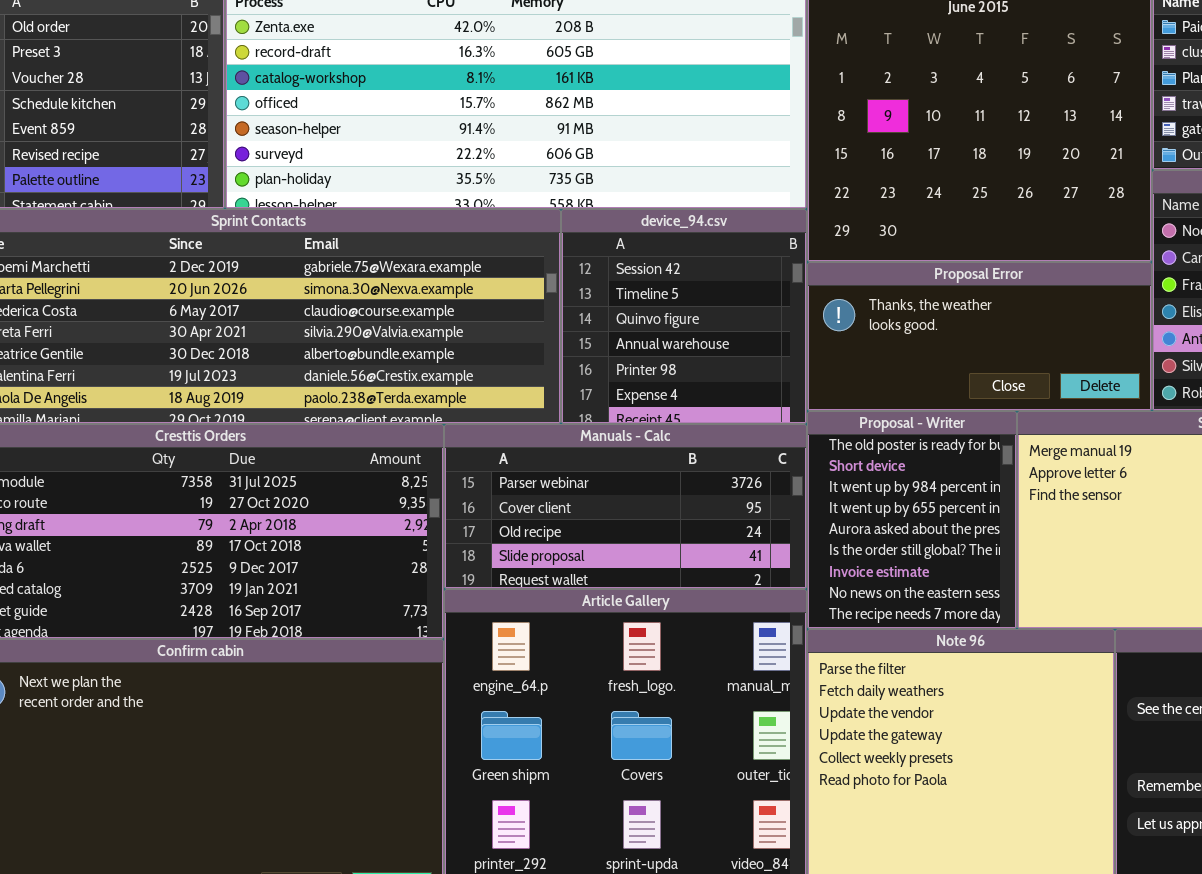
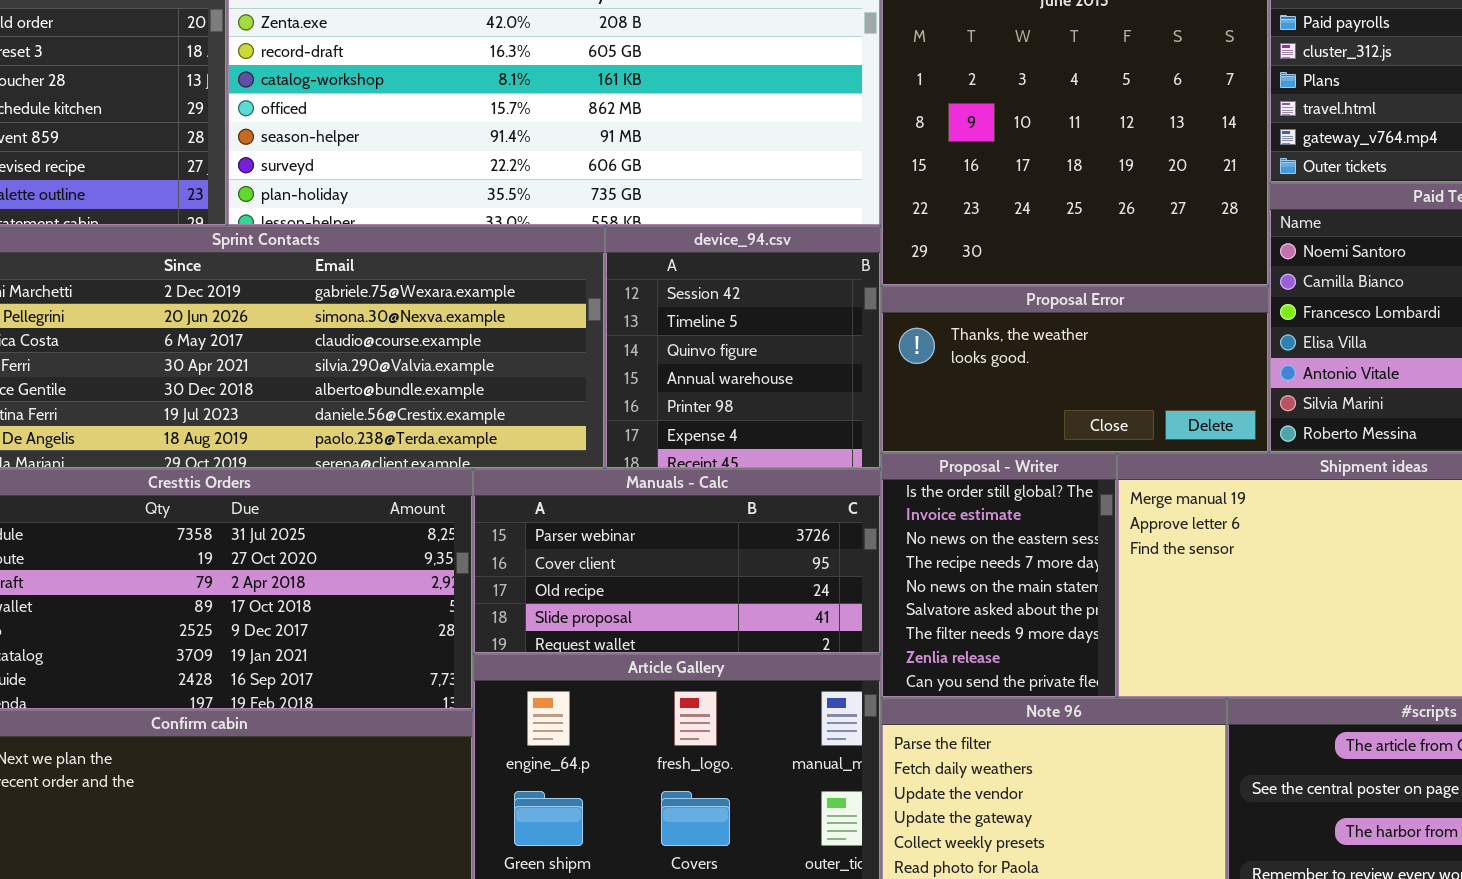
Proposal - Writer: [807,411,1017,629] -> [881,453,1117,698], scrolled down 5 rows

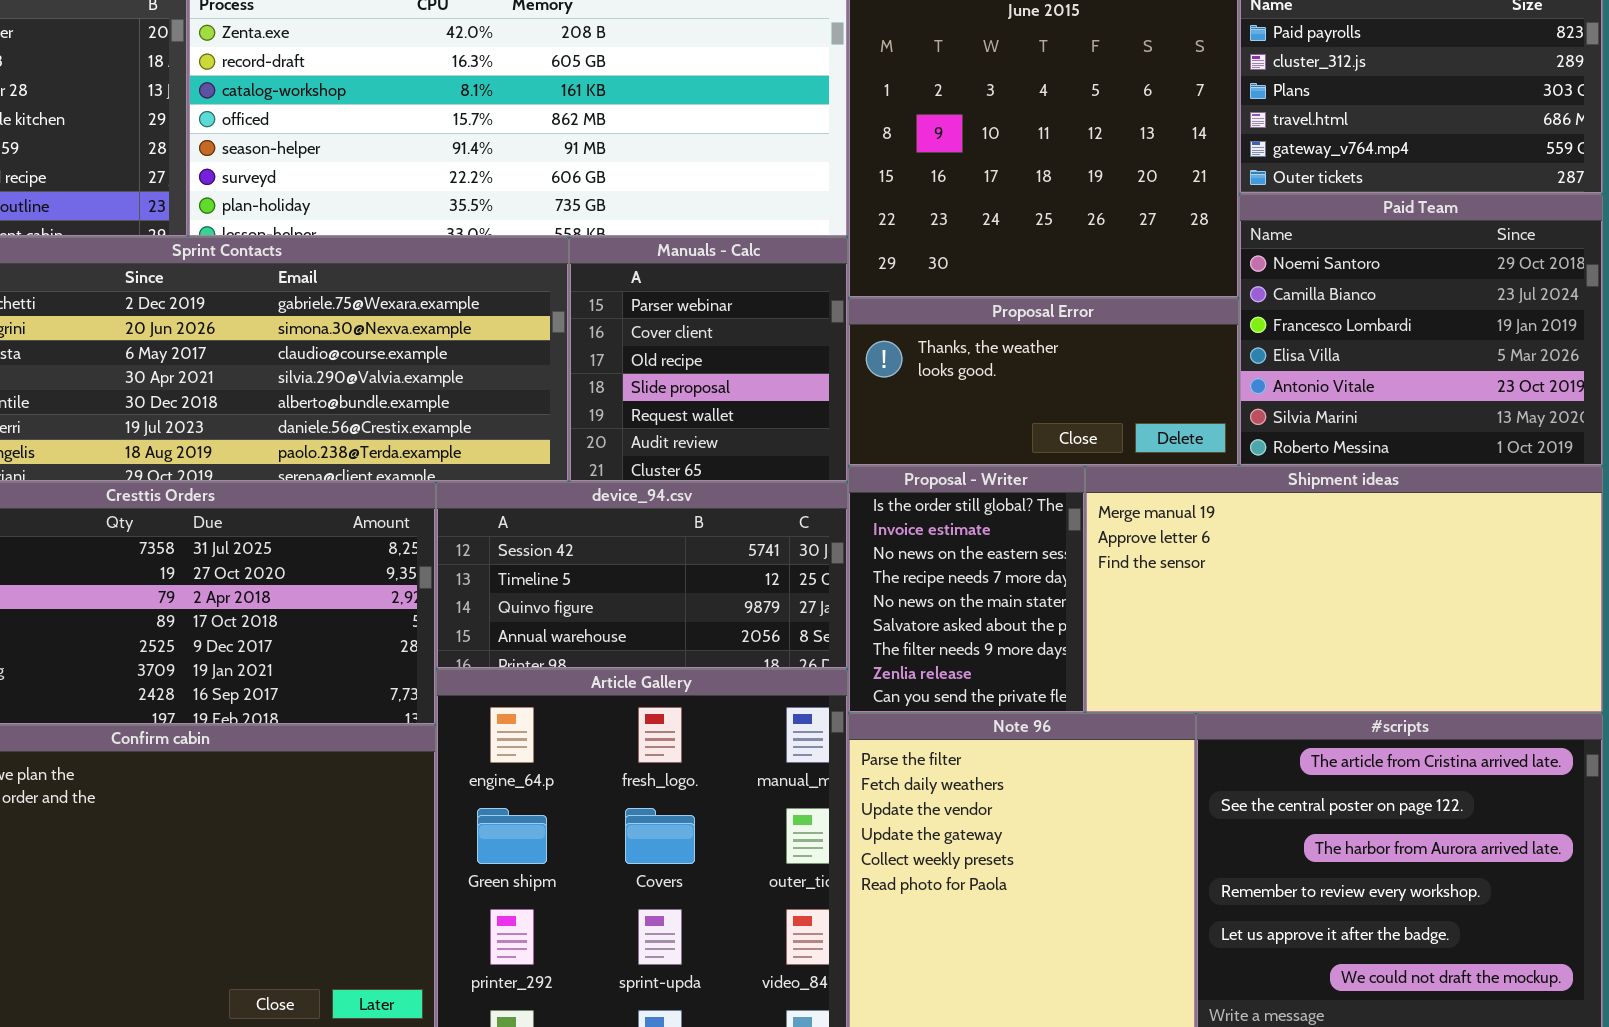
device_94.csv: [605,226,881,469] -> [436,482,848,669], moved, resized
Manuals - Calc: [473,469,881,654] -> [569,237,848,482], moved, resized

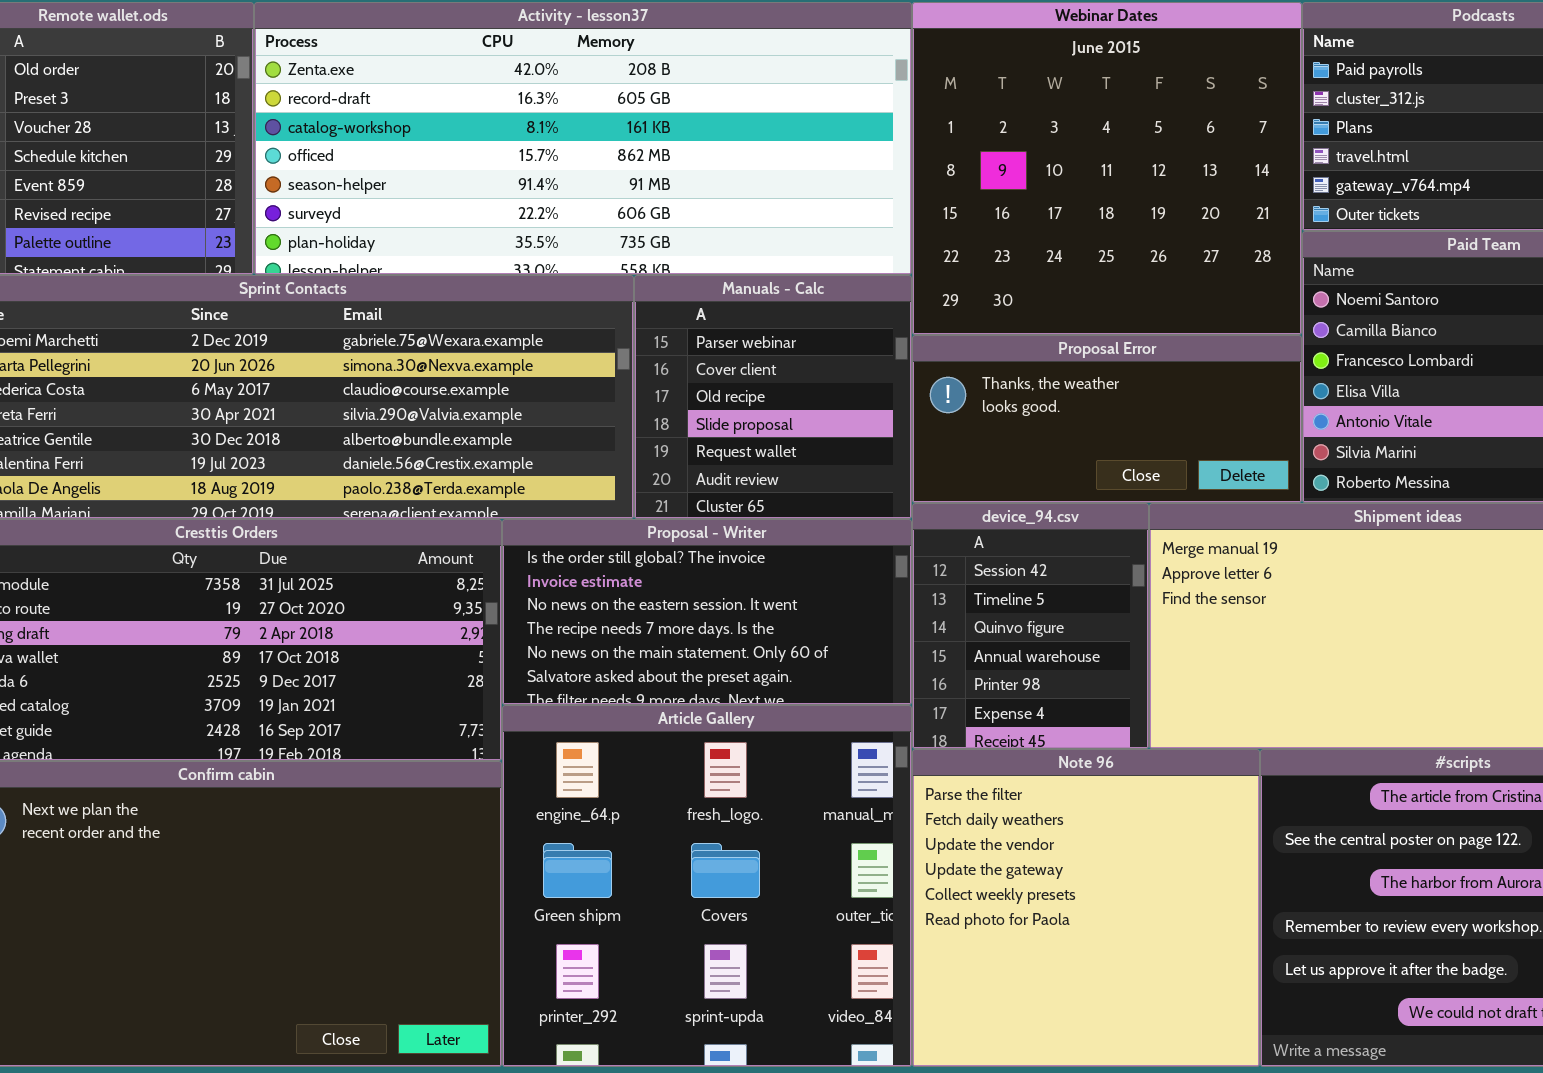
Proposal - Writer: [848,466,1085,713] -> [502,519,912,705], moved, resized
device_94.csv: [436,482,848,669] -> [912,503,1149,749], moved, resized

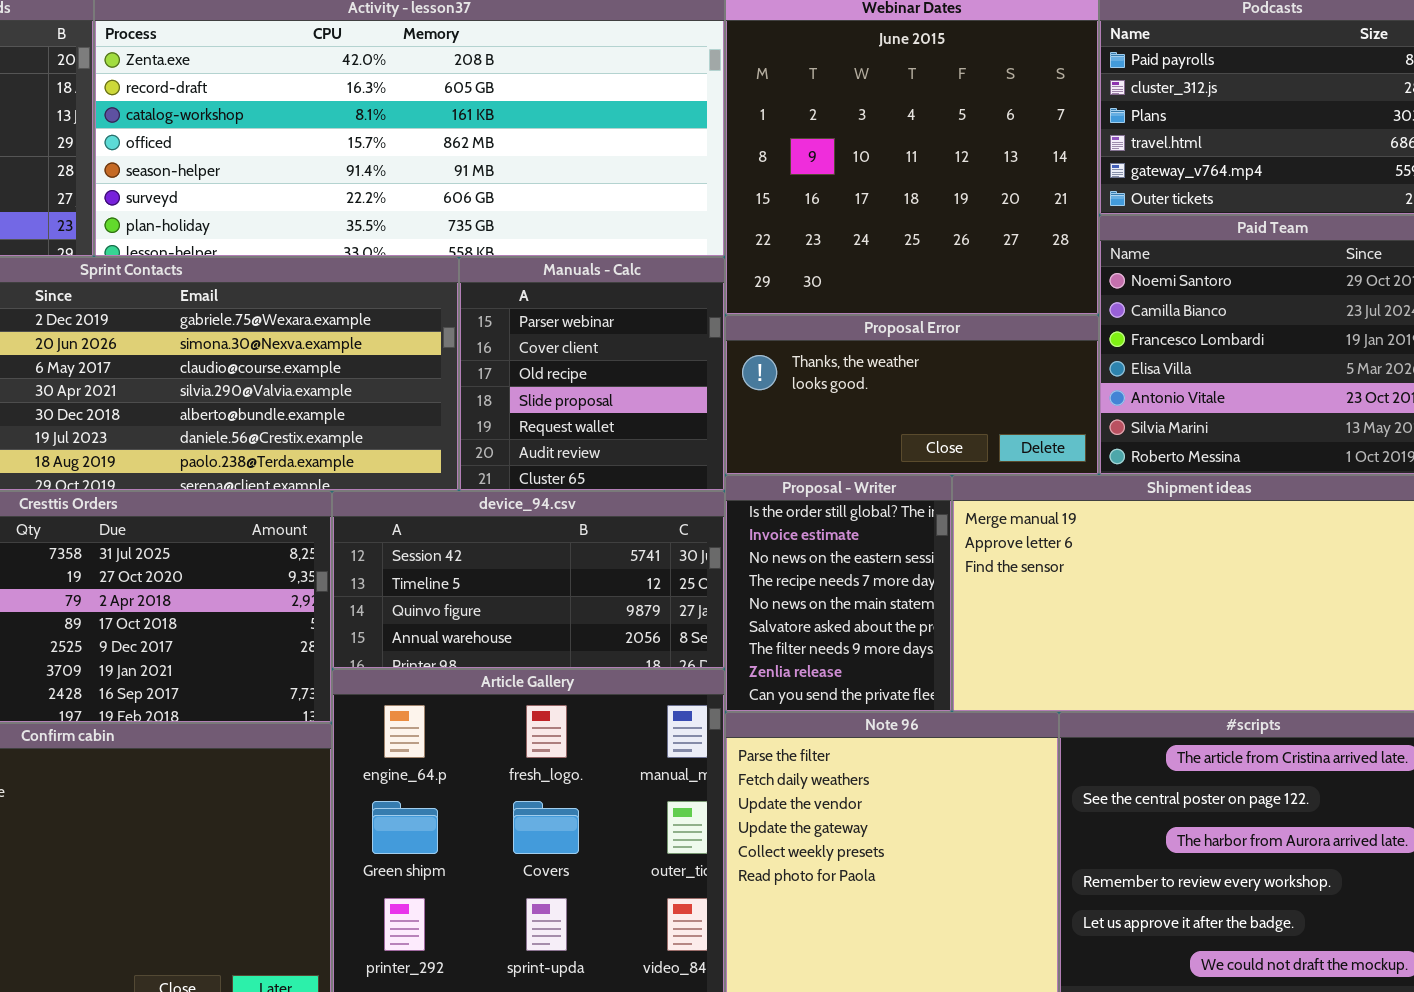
device_94.csv: [912,503,1149,749] -> [332,491,725,669], moved, resized
Proposal - Writer: [502,519,912,705] -> [725,475,952,712], moved, resized

